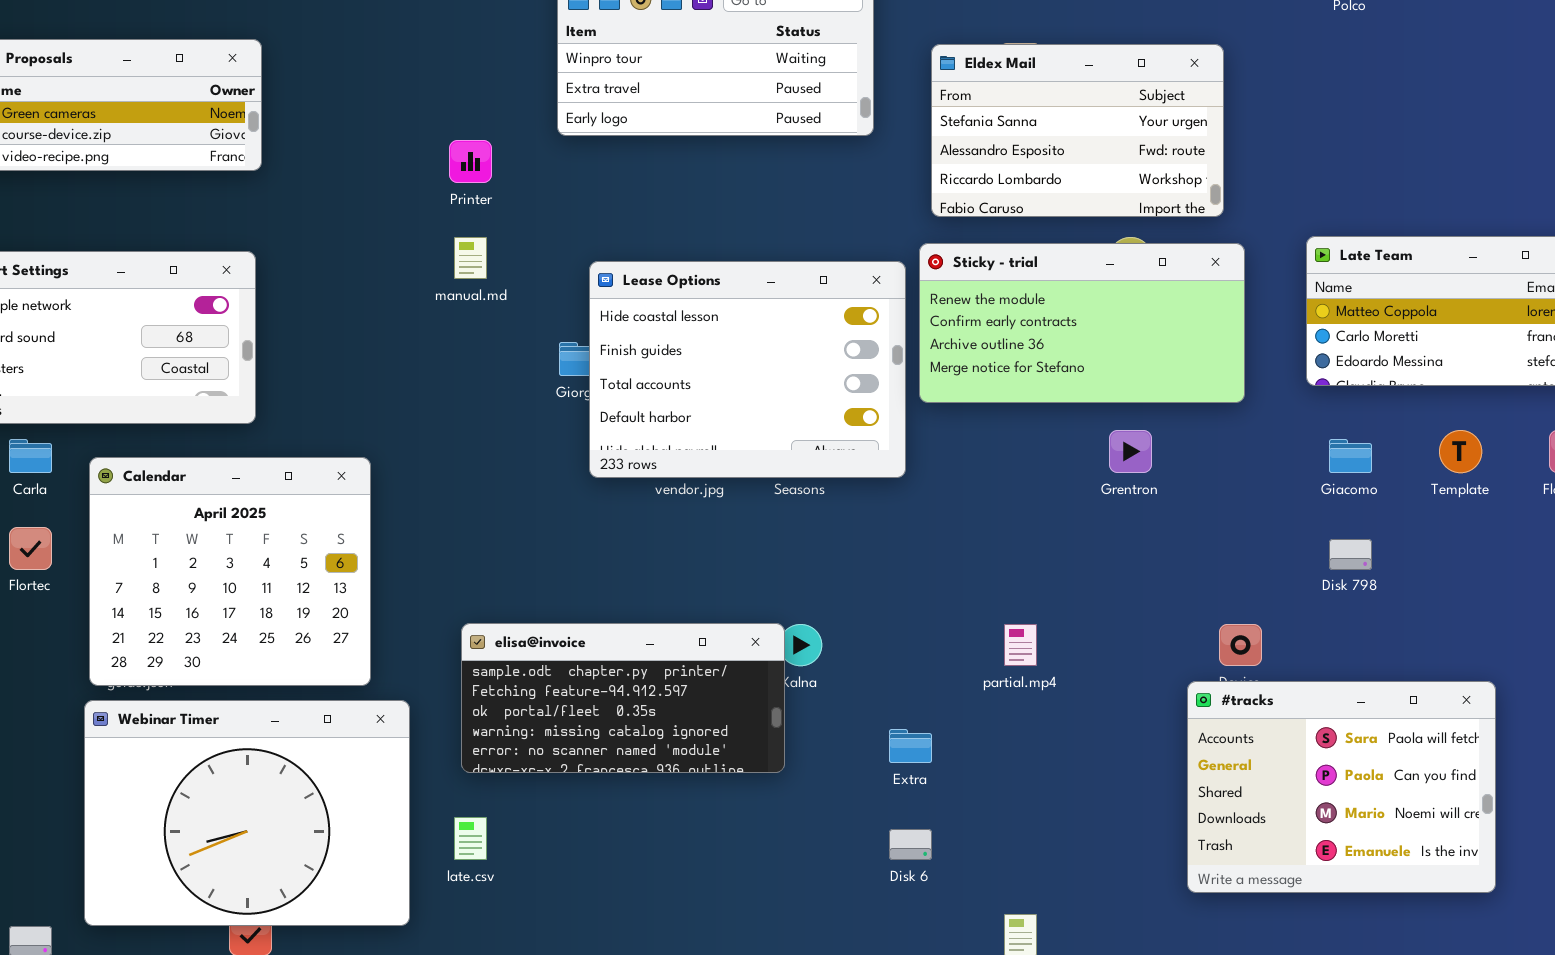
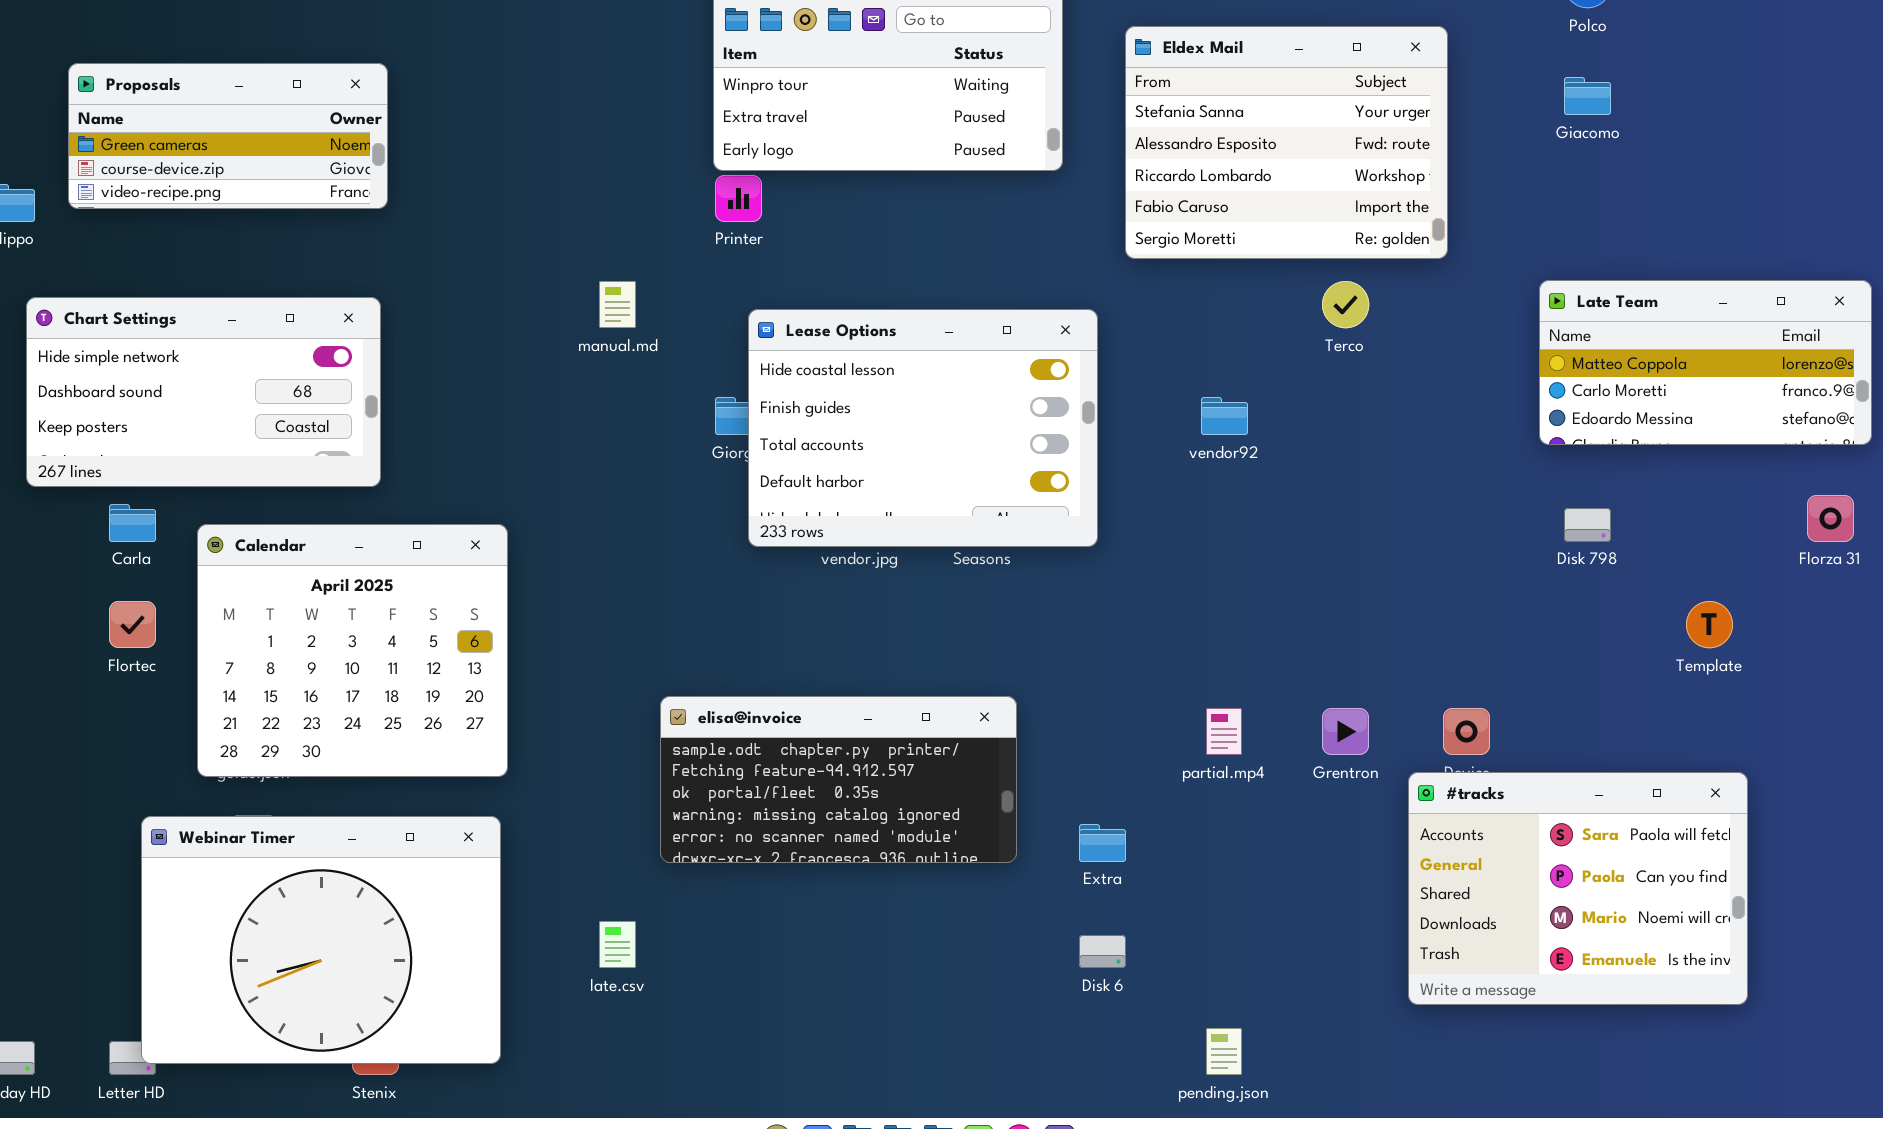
Eldex Mail: [931,44,1224,217] -> [1125,26,1448,259], resized
Printer: [449,140,492,183] -> [715,175,762,222], moved
Sticky - trial: [919,243,1245,403] -> none, closed
Grentron: [1109,430,1152,473] -> [1322,708,1369,755], moved
Template: [1439,430,1482,473] -> [1686,601,1733,648], moved
Giacomo: [1329,439,1372,473] -> [1564,77,1611,115], moved
Disk 798: [1329,539,1372,570] -> [1564,508,1611,542], moved
elisa@invoice: [461,623,785,773] -> [660,696,1017,863], moved
Webinar Timer: [84,700,410,926] -> [141,816,501,1064], moved

